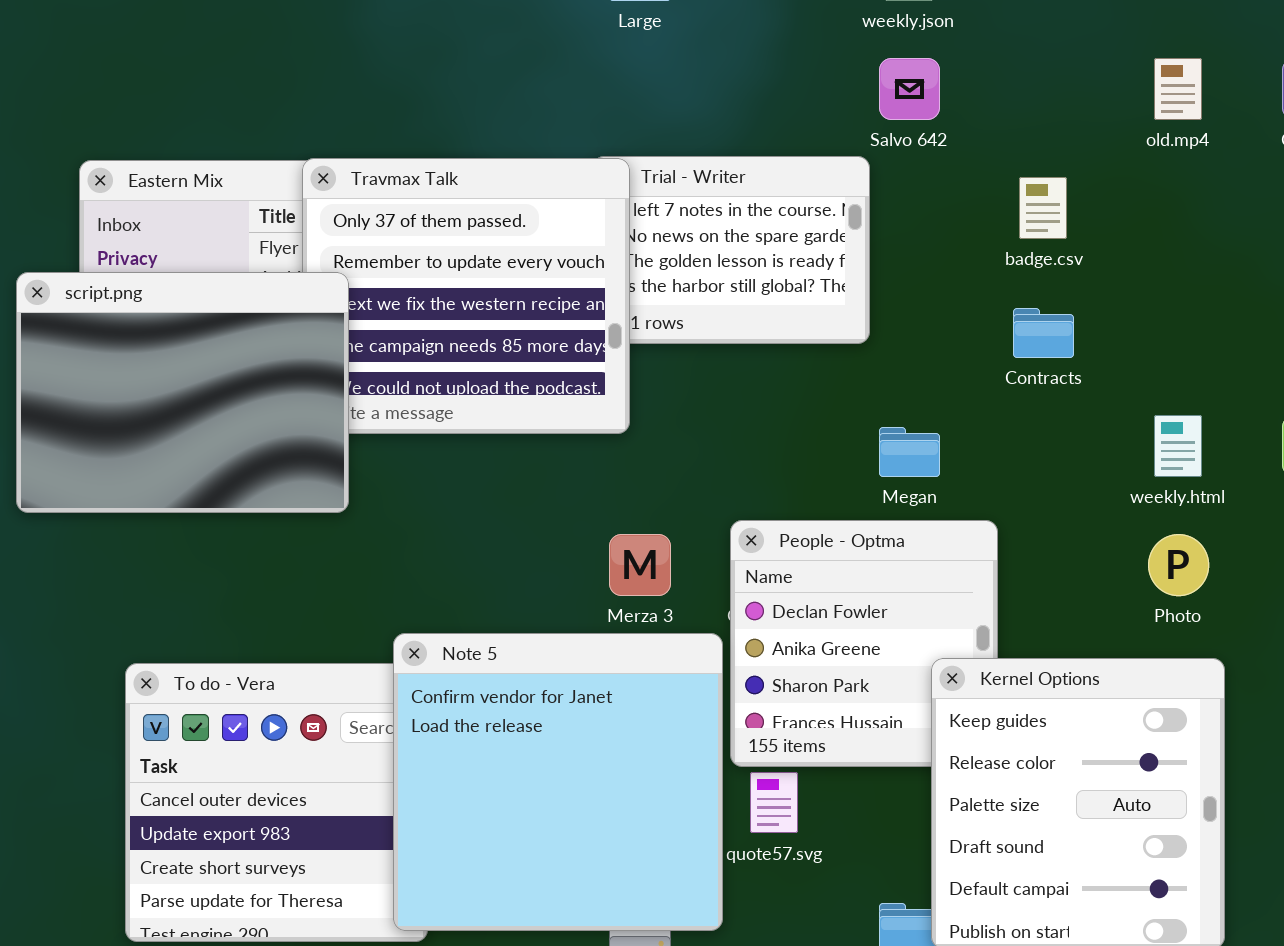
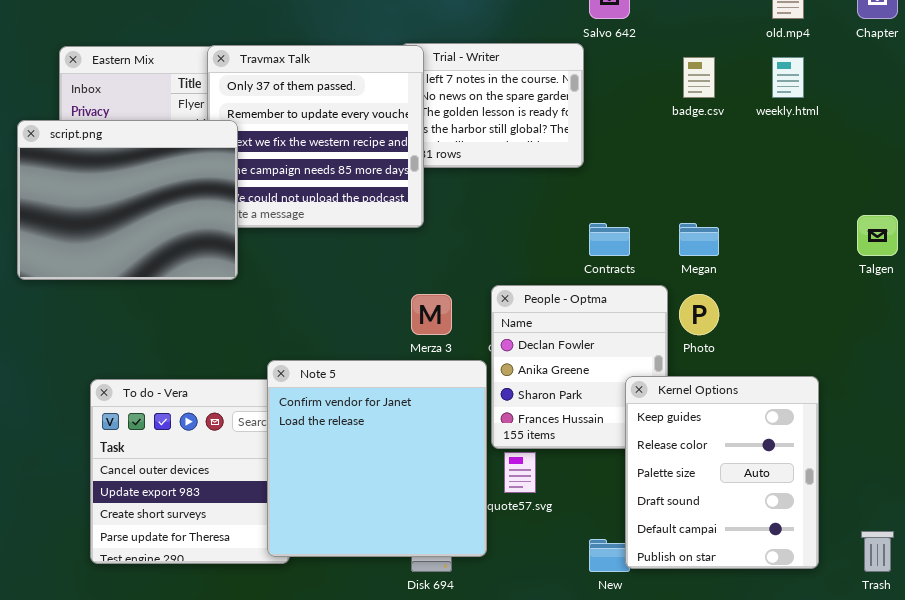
Contracts: [1013,308,1074,358] -> [589,223,630,256], moved
weekly.html: [1154,415,1202,477] -> [772,57,804,98], moved
Megan: [879,427,940,477] -> [679,223,719,256], moved
Photo: [1148,534,1209,596] -> [679,294,719,335], moved

